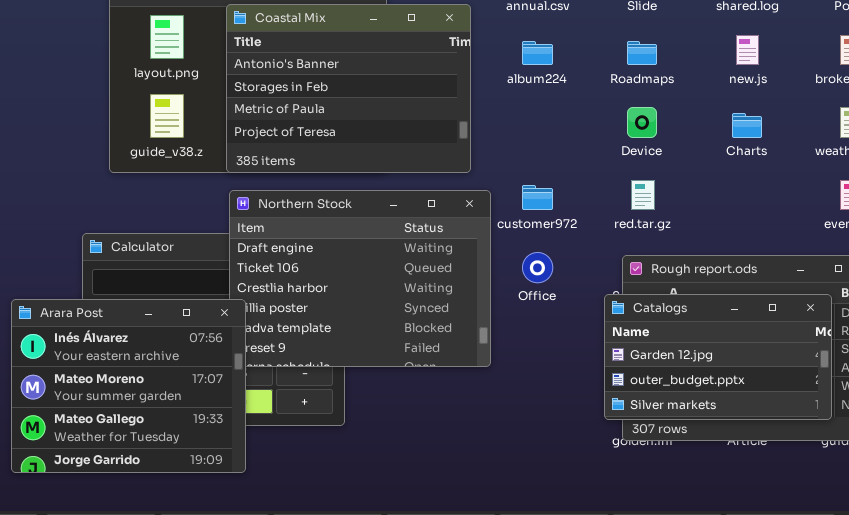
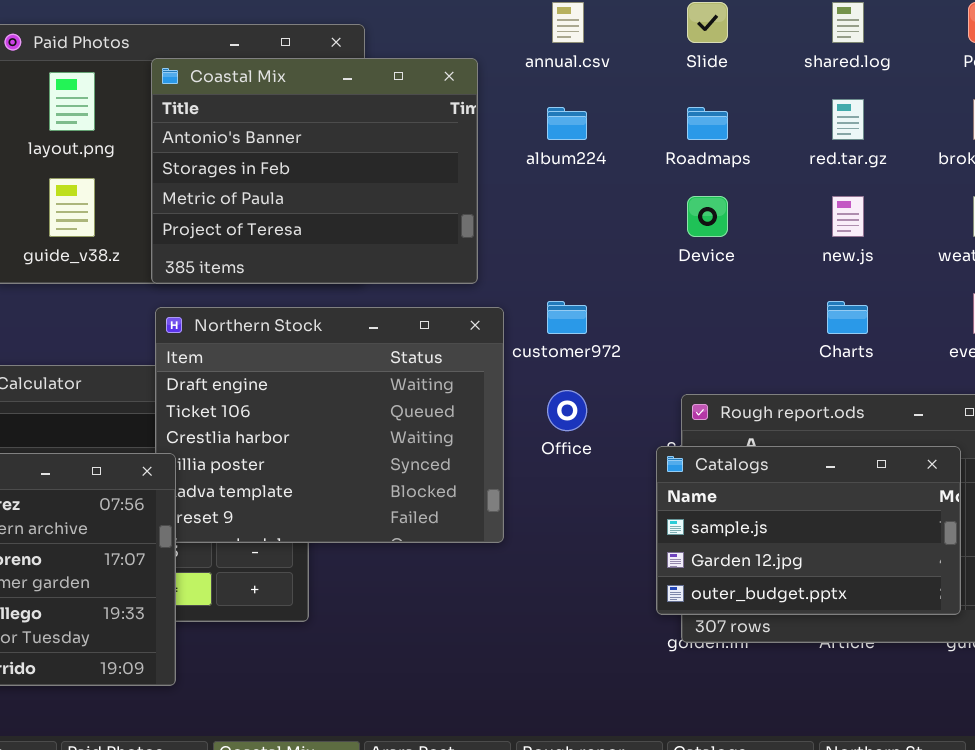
new.js: [736,35,759,65] -> [832,196,864,237], moved
Charts: [732,113,762,138] -> [827,301,868,334], moved
red.tar.gz: [631,180,655,210] -> [832,99,864,140], moved
Catalogs: [604,294,832,420] -> [656,446,961,615], scrolled up 1 row

